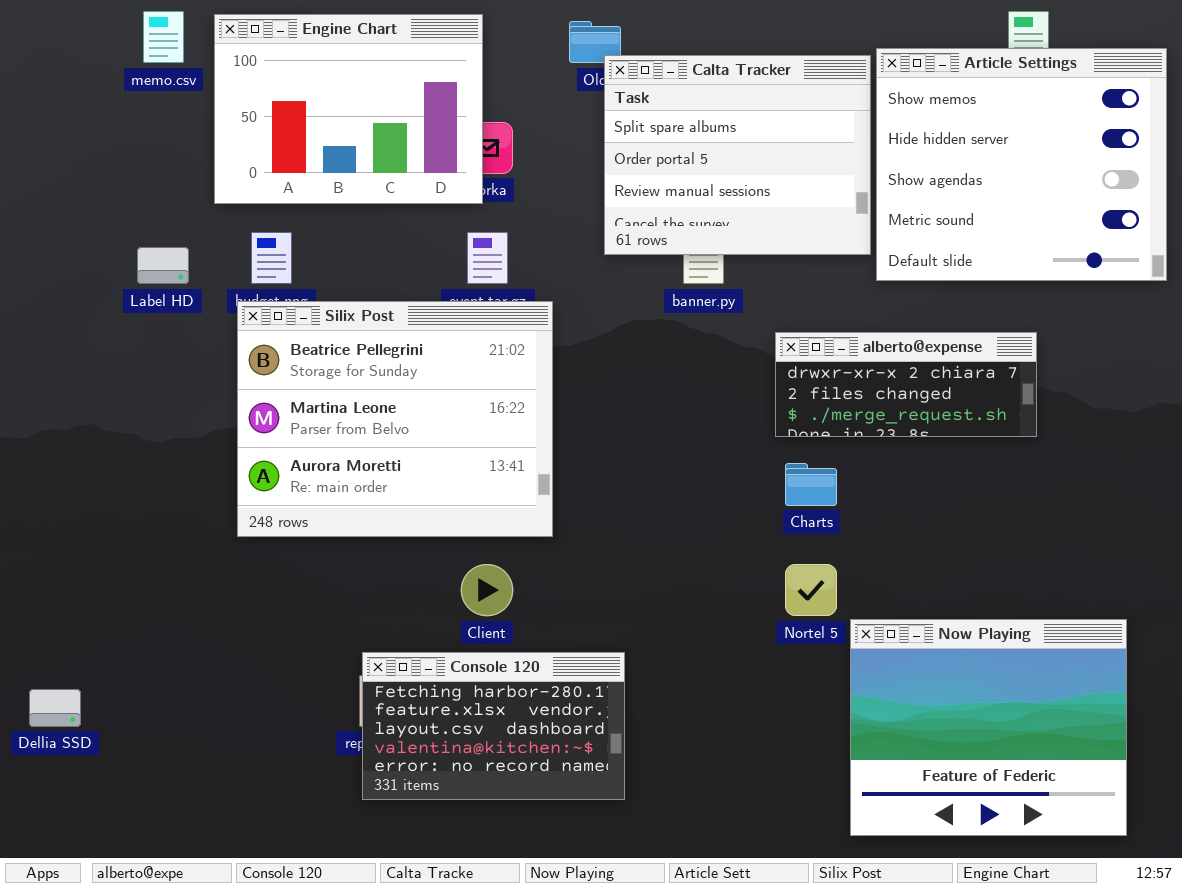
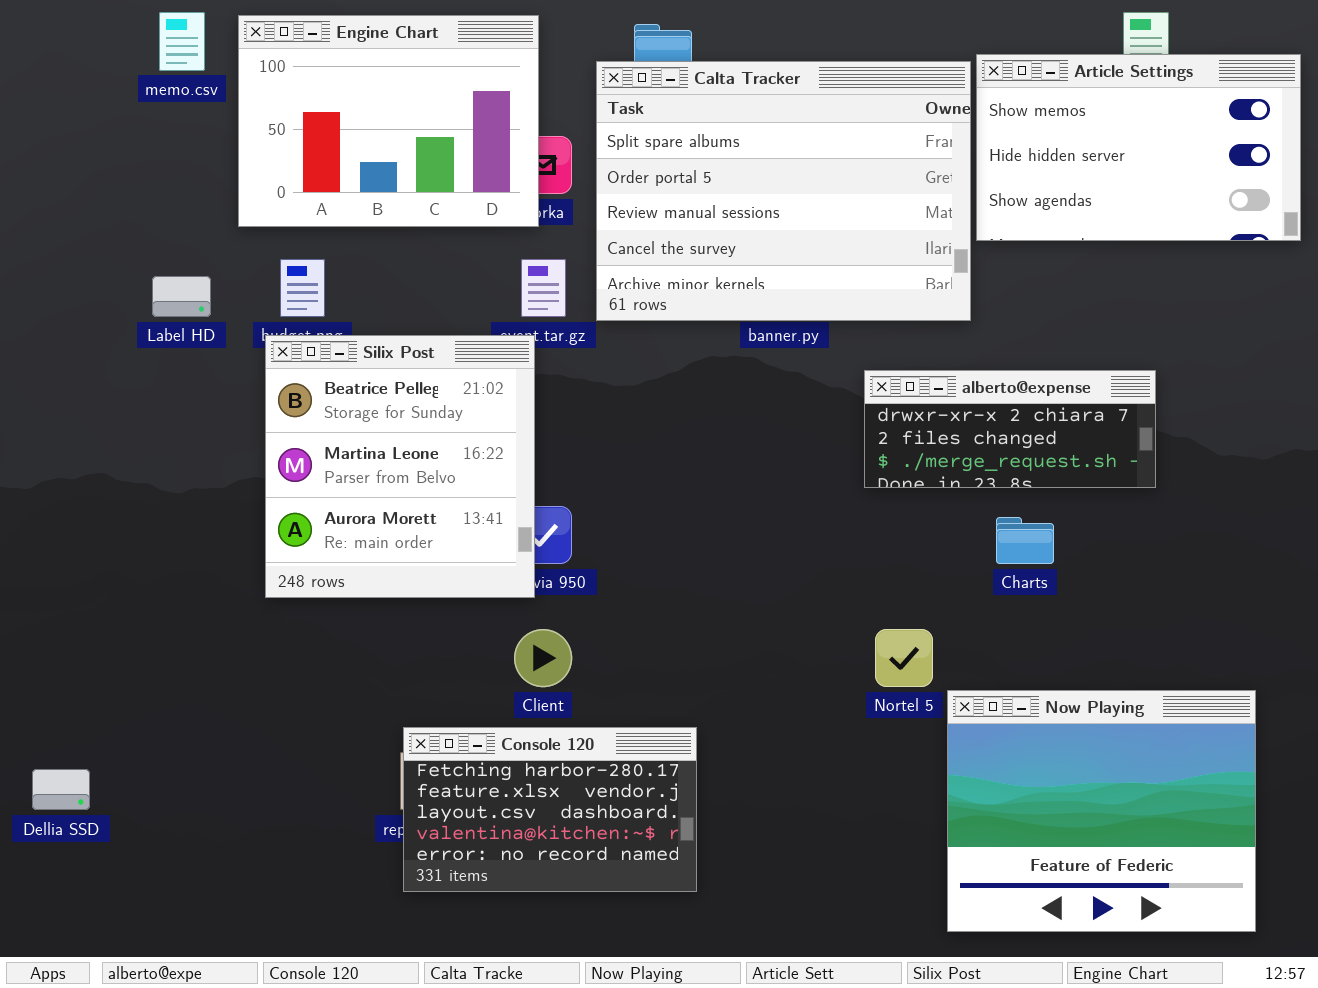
Article Settings: [876,48,1167,281] -> [976,54,1301,241], resized
Calta Tracker: [604,55,871,255] -> [596,61,971,321], resized
Silix Post: [237,301,553,537] -> [265,335,535,598], resized
Charts: [785,463,837,506] -> [996,517,1054,564], moved

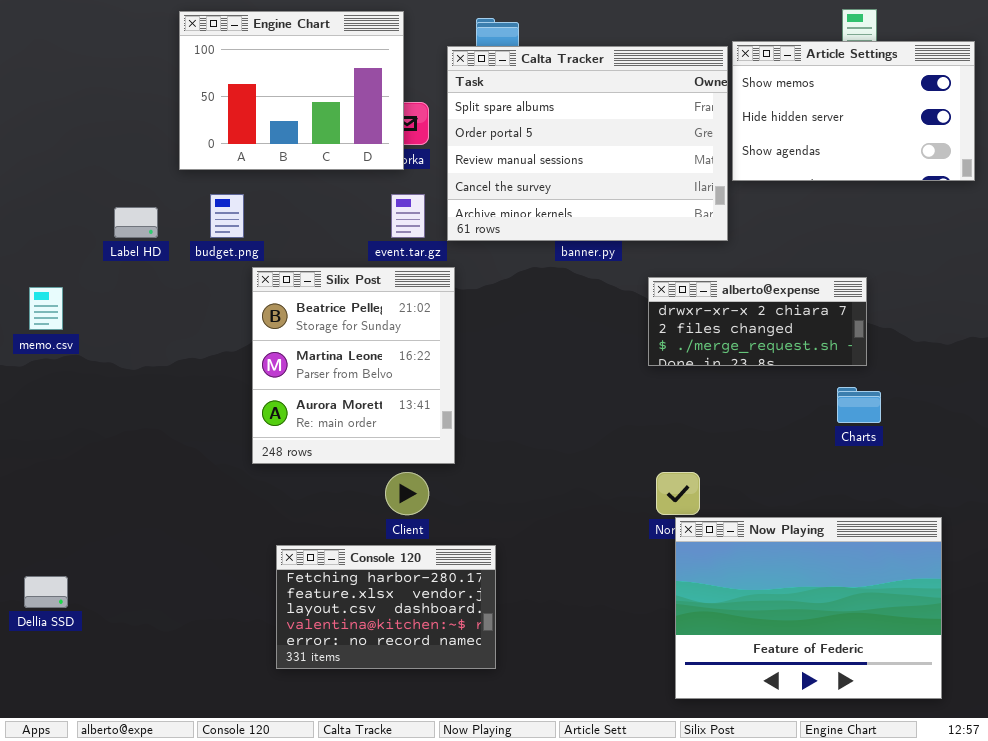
memo.csv: [159,12,205,71] -> [29,287,63,330], moved
Silix Post: [265,335,535,598] -> [252,267,455,464], moved
Charts: [996,517,1054,564] -> [837,387,881,423], moved
Now Playing: [947,690,1256,932] -> [675,517,942,699], resized
Console 120: [403,727,697,892] -> [276,545,496,669], moved

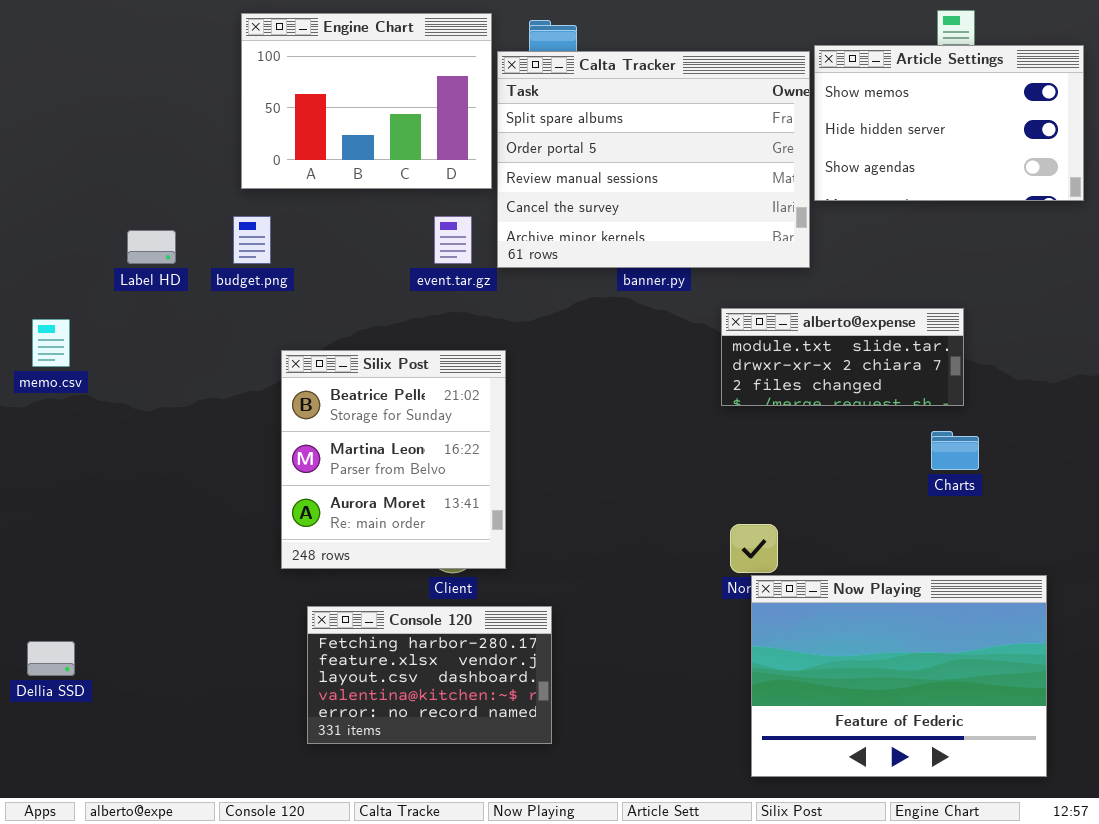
Engine Chart: [179,11,404,170] -> [241,13,492,189], moved
Silix Post: [252,267,455,464] -> [281,350,506,569], moved
alberto@expense: [648,277,867,366] -> [721,308,964,406], scrolled up 1 row

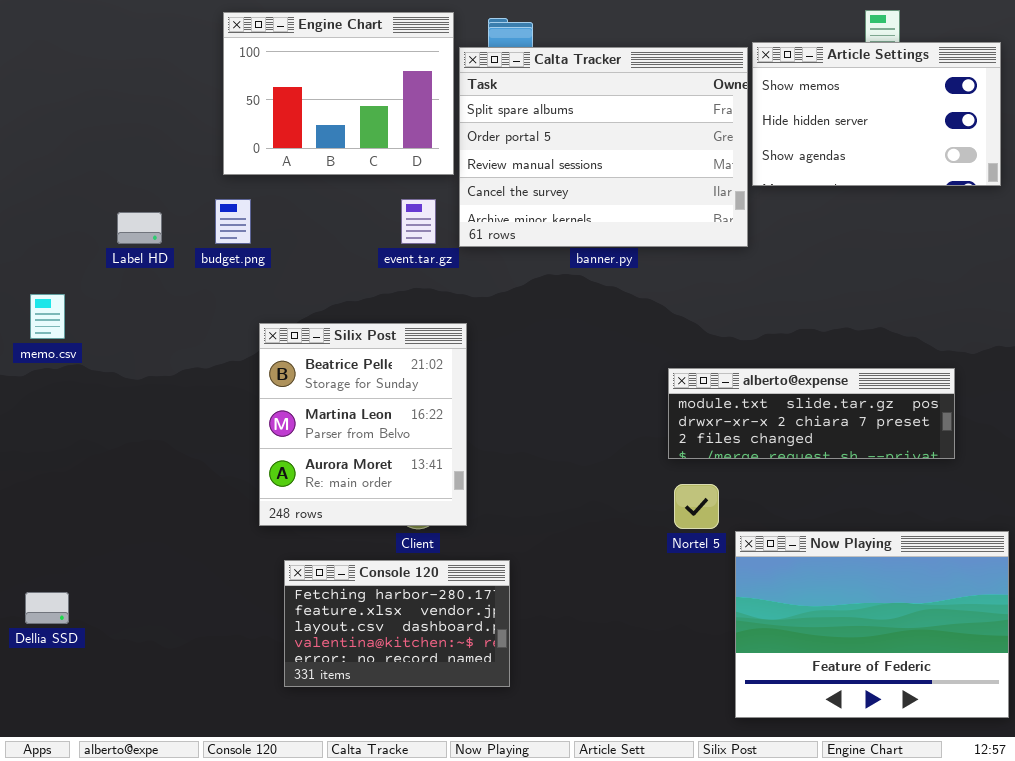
alberto@expense: [721,308,964,406] -> [668,368,955,459], moved, resized
Now Playing: [751,575,1047,777] -> [735,531,1009,718], moved

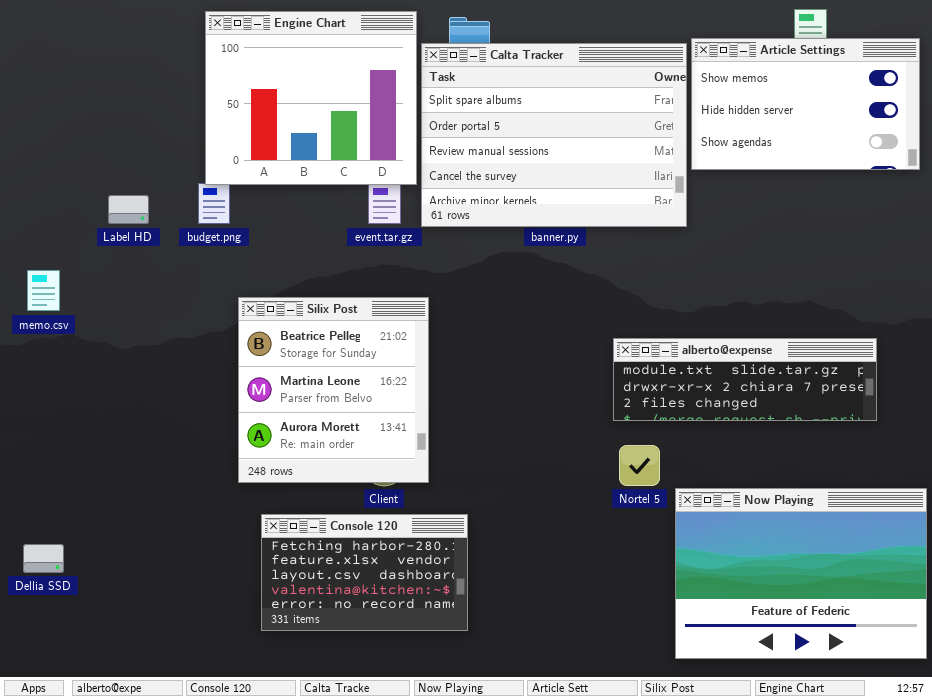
Engine Chart: [223,12,454,175] -> [205,11,417,185], resized

